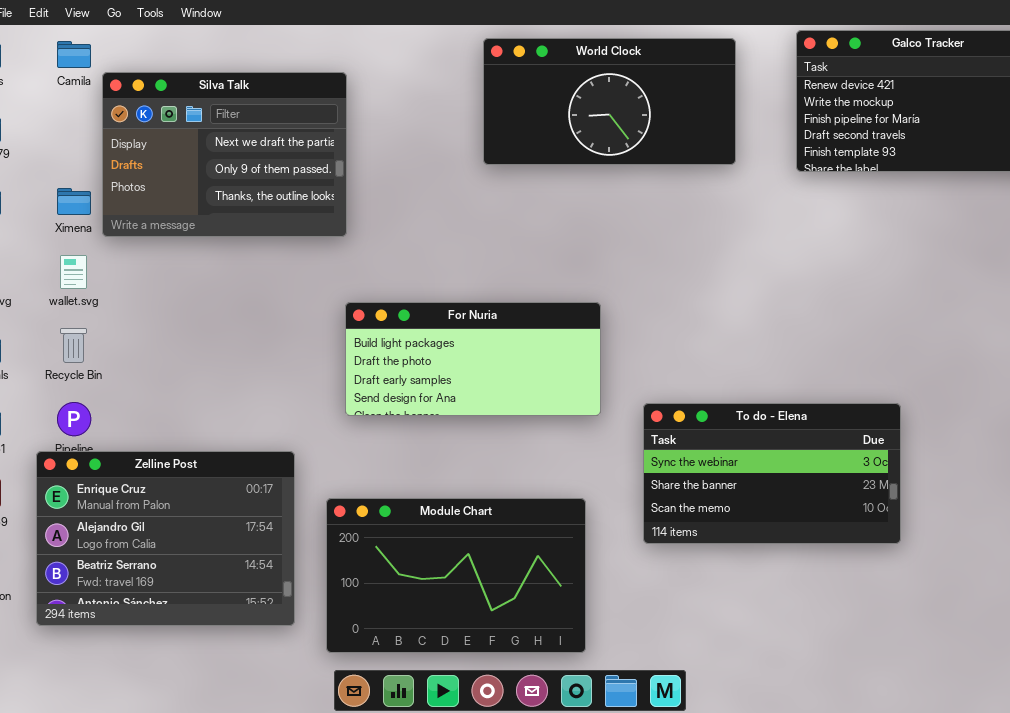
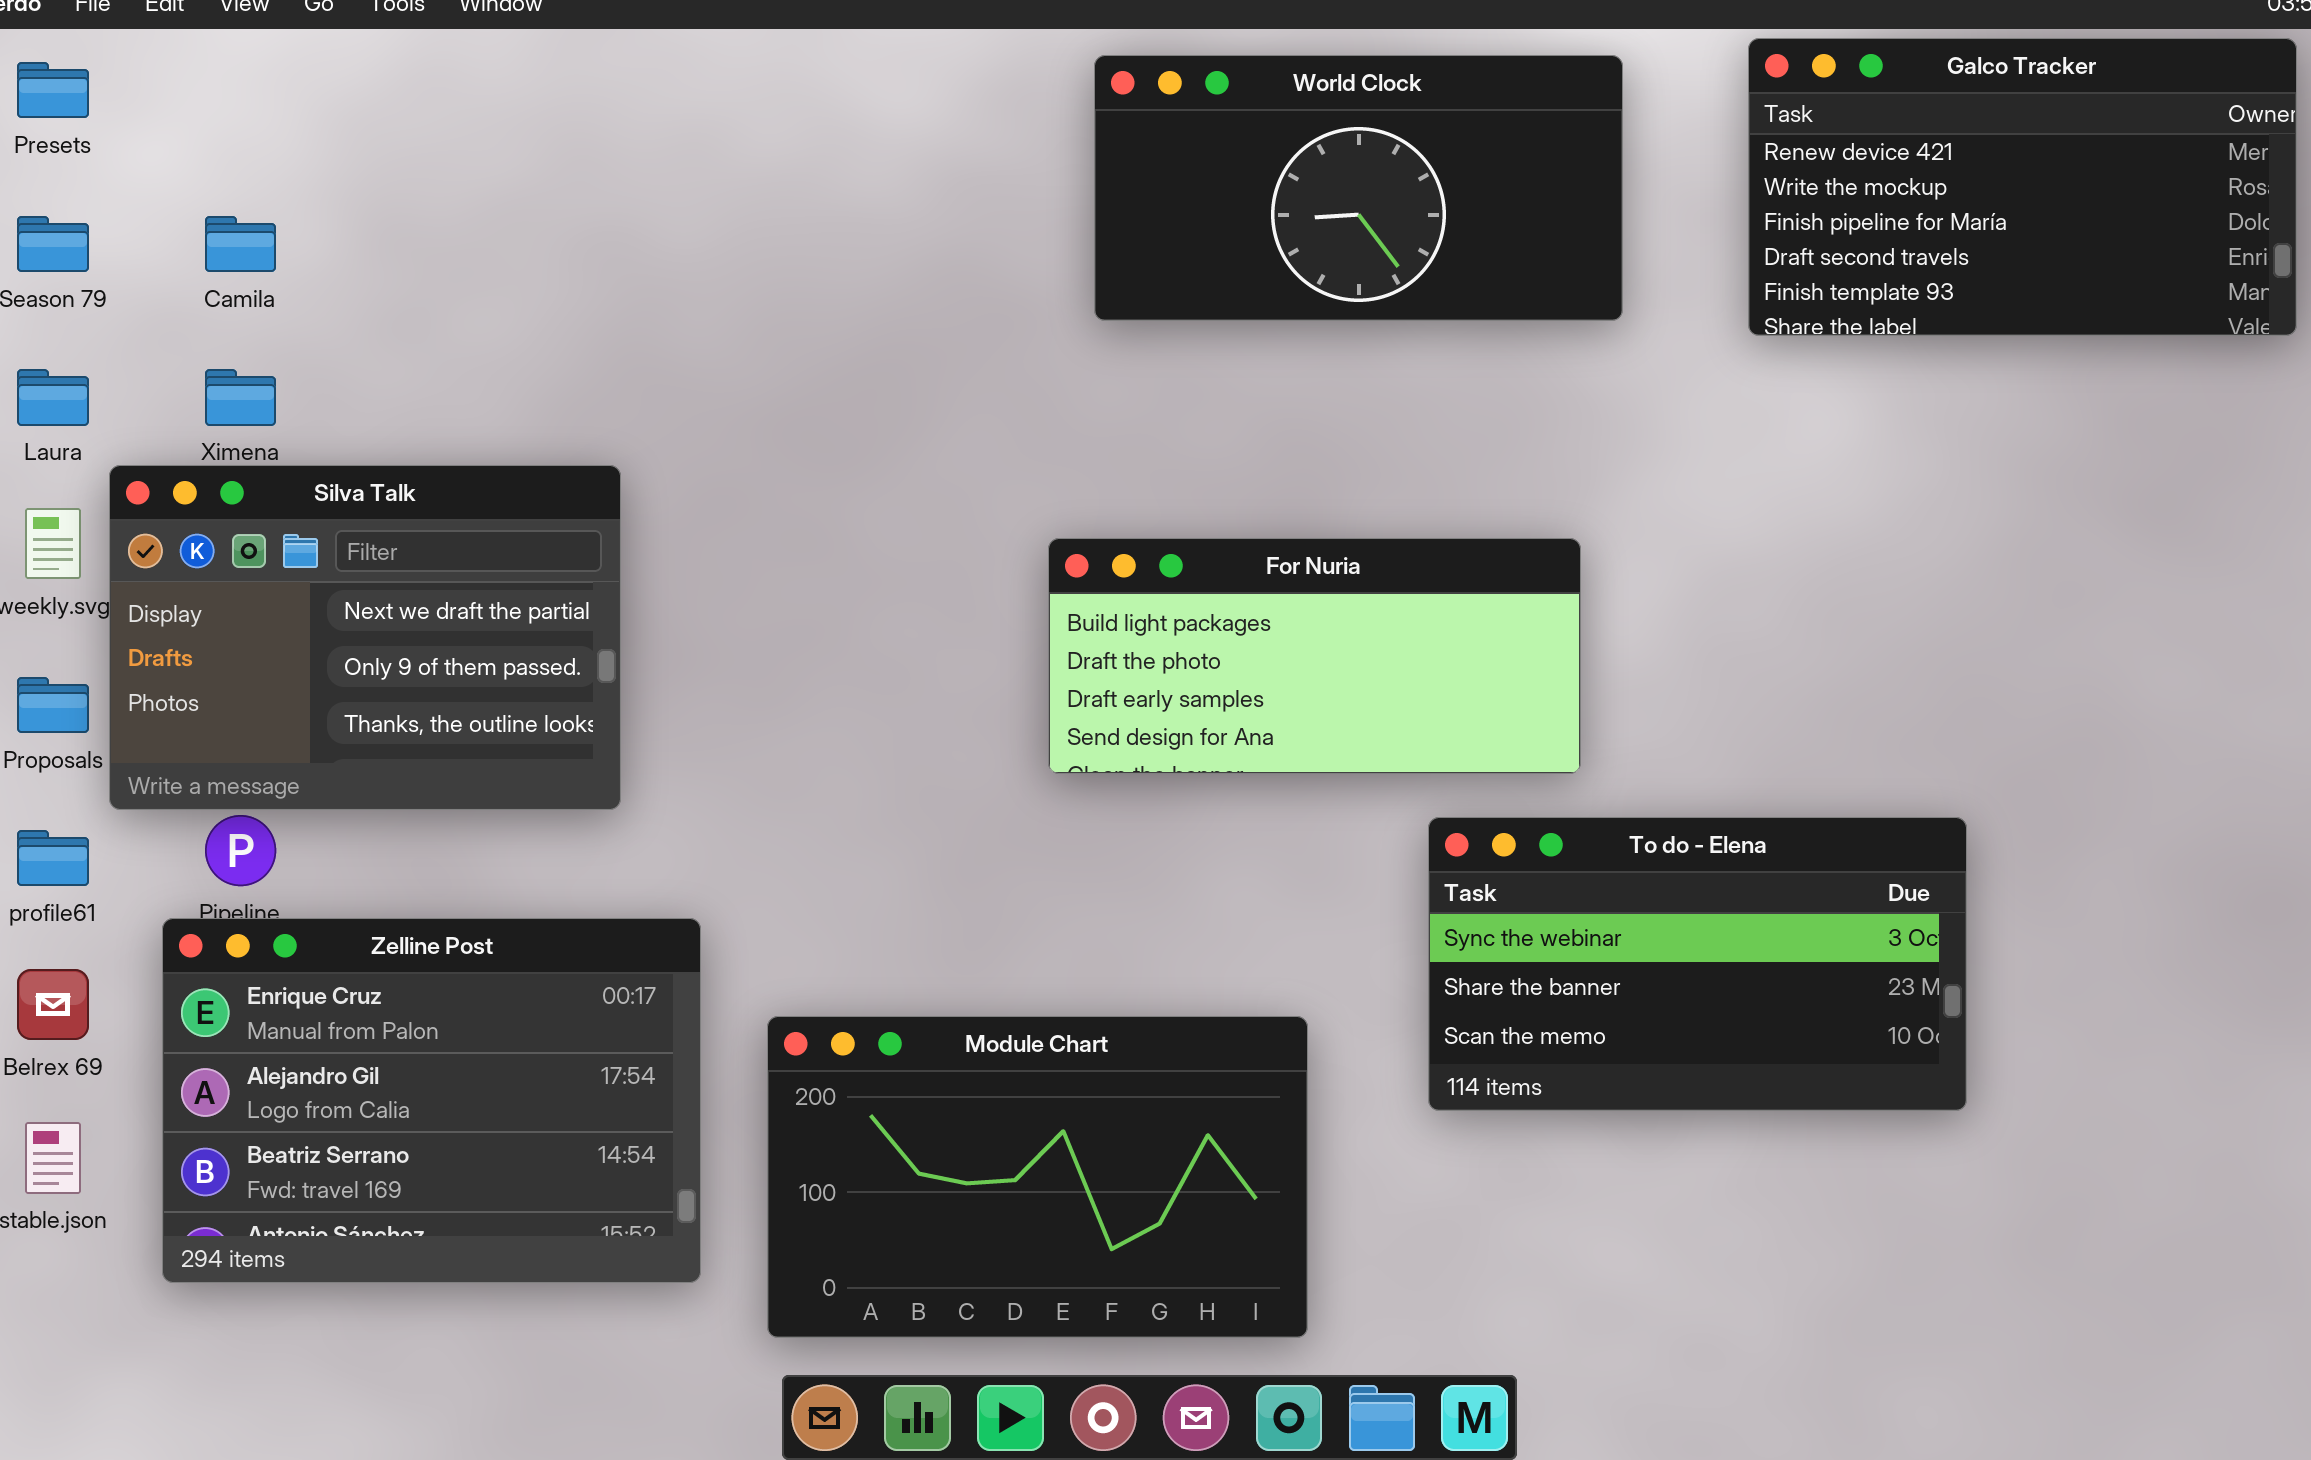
Camila: [57,41,91,68] -> [205,216,276,272], moved
Silva Talk: [102,72,347,237] -> [109,465,621,810], moved
For Nuria: [345,302,601,416] -> [1048,538,1581,774], moved

